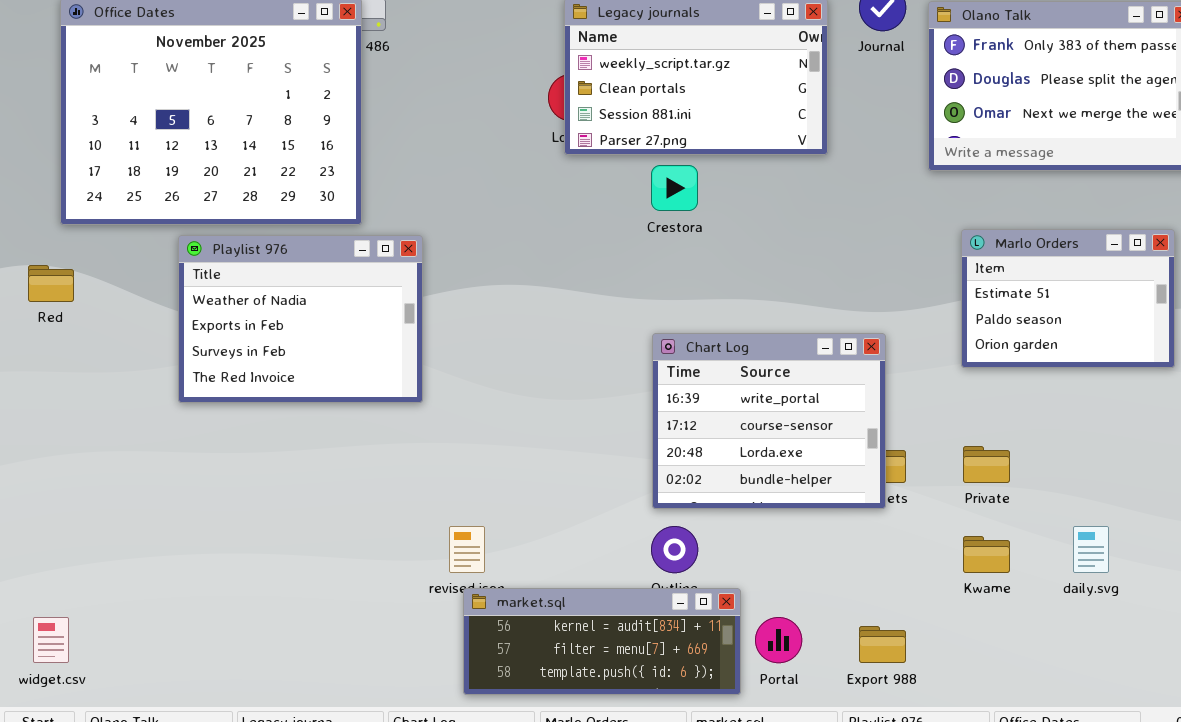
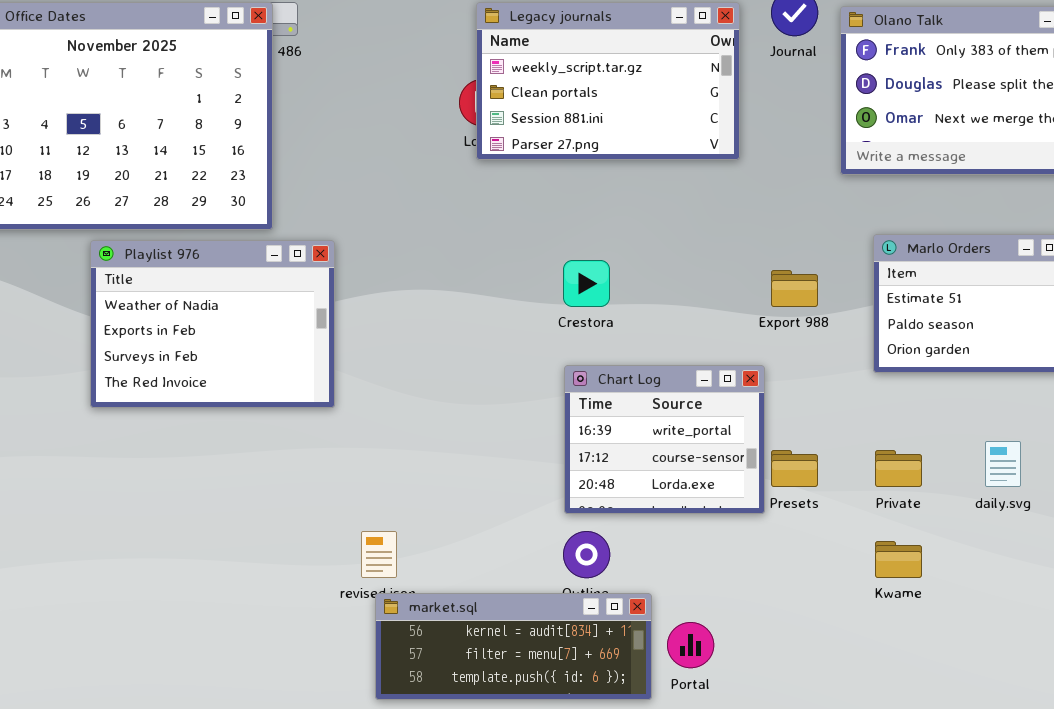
Crestora: [651,165,698,211] -> [563,260,610,307], moved
Chart Log: [652,333,886,509] -> [564,365,765,514], resized
daily.svg: [1073,526,1109,573] -> [985,441,1021,487], moved
Export 988: [859,626,906,663] -> [771,270,818,307], moved

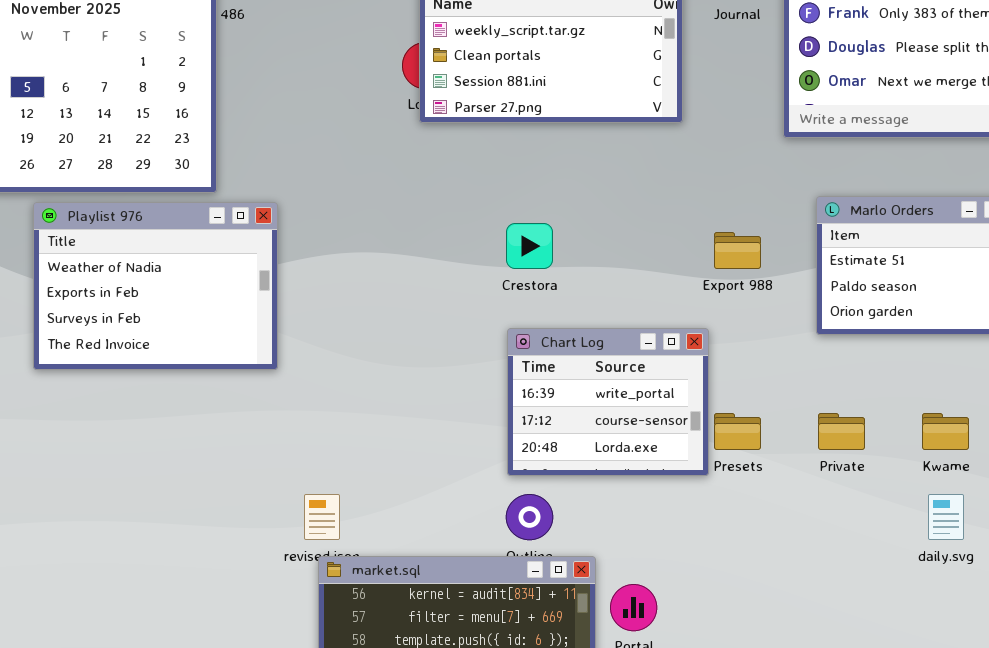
daily.svg: [985,441,1021,487] -> [928,494,964,540], moved
Kwame: [875,541,922,578] -> [922,413,969,450], moved

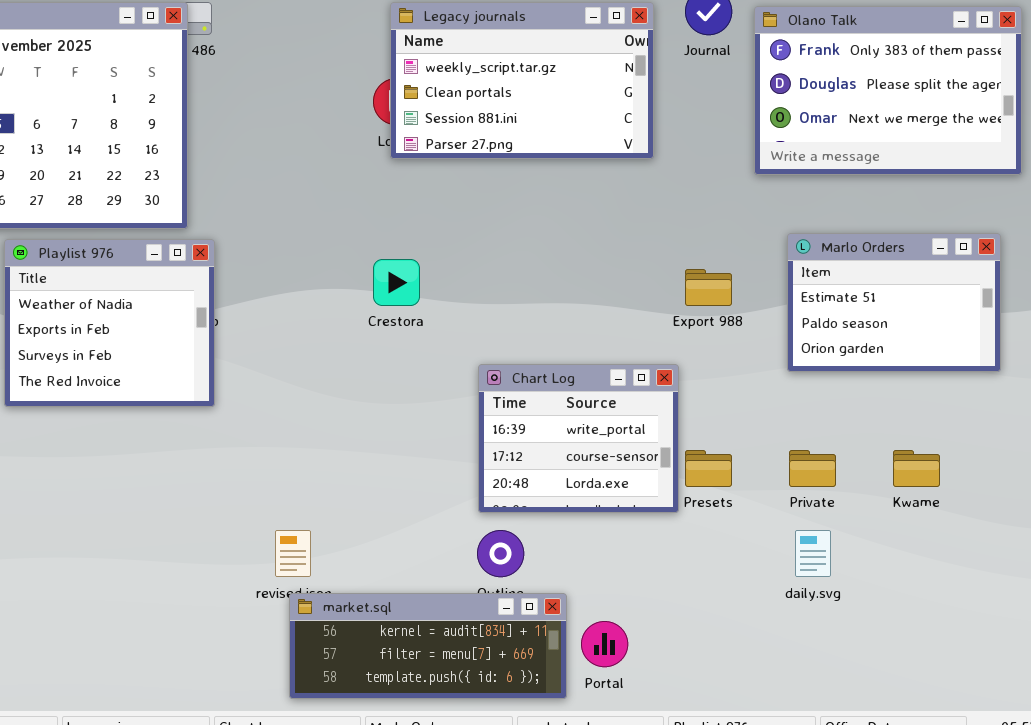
Playlist 976: [33,202,278,370] -> [4,239,215,407], resized
Crestora: [506,223,553,269] -> [373,259,420,306], moved
daily.svg: [928,494,964,540] -> [795,530,831,577], moved

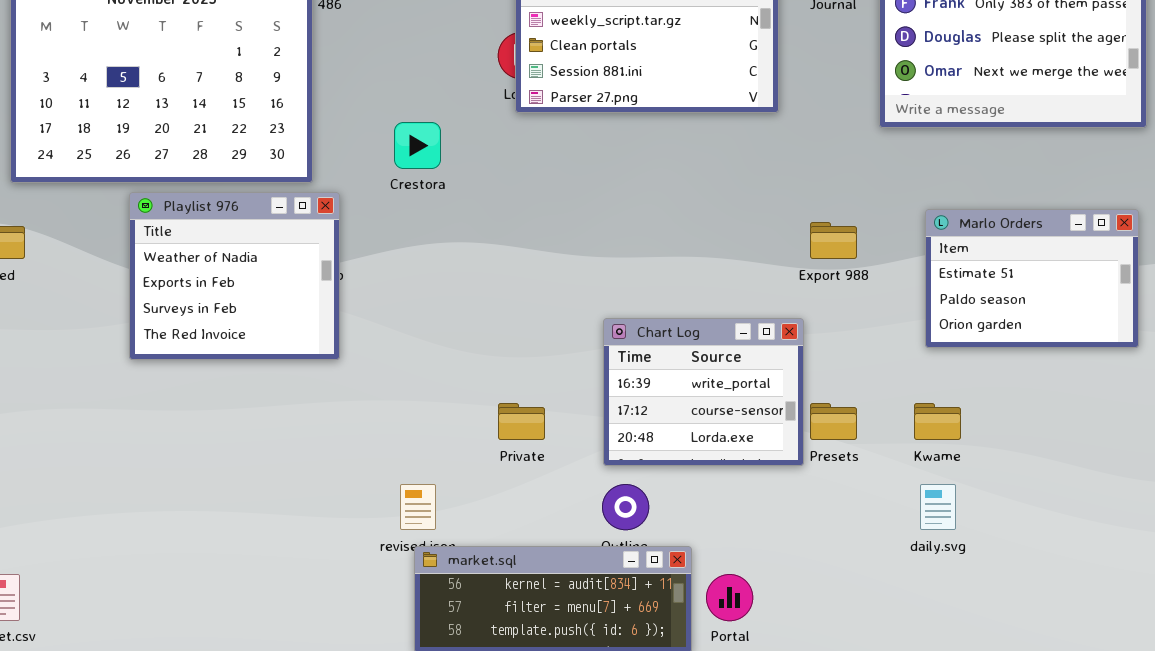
Marlo Orders: [787,233,1001,372] -> [925,209,1139,348], moved
Crestora: [373,259,420,306] -> [394,122,441,169], moved
Private: [789,450,836,487] -> [498,403,545,440], moved
Kwame: [893,450,940,487] -> [914,403,961,440], moved

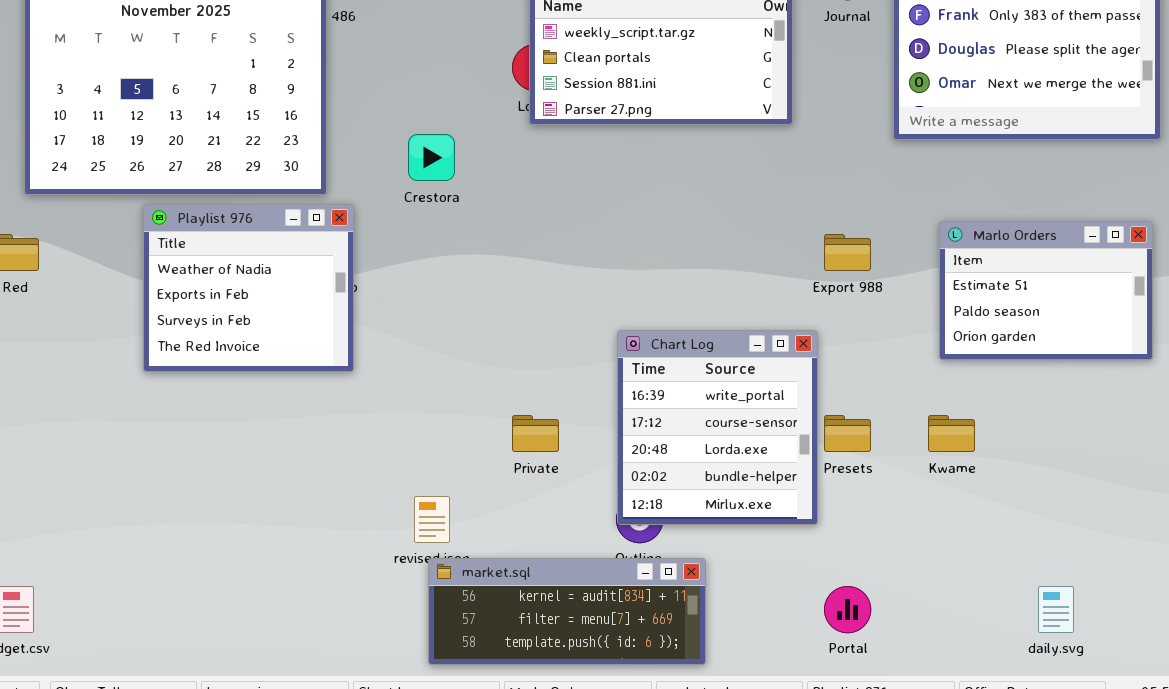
Chart Log: [603,318,804,466] -> [617,330,818,525], resized
daily.svg: [920,484,956,530] -> [1038,586,1074,633], moved
Portal: [706,574,753,621] -> [824,586,871,633], moved

